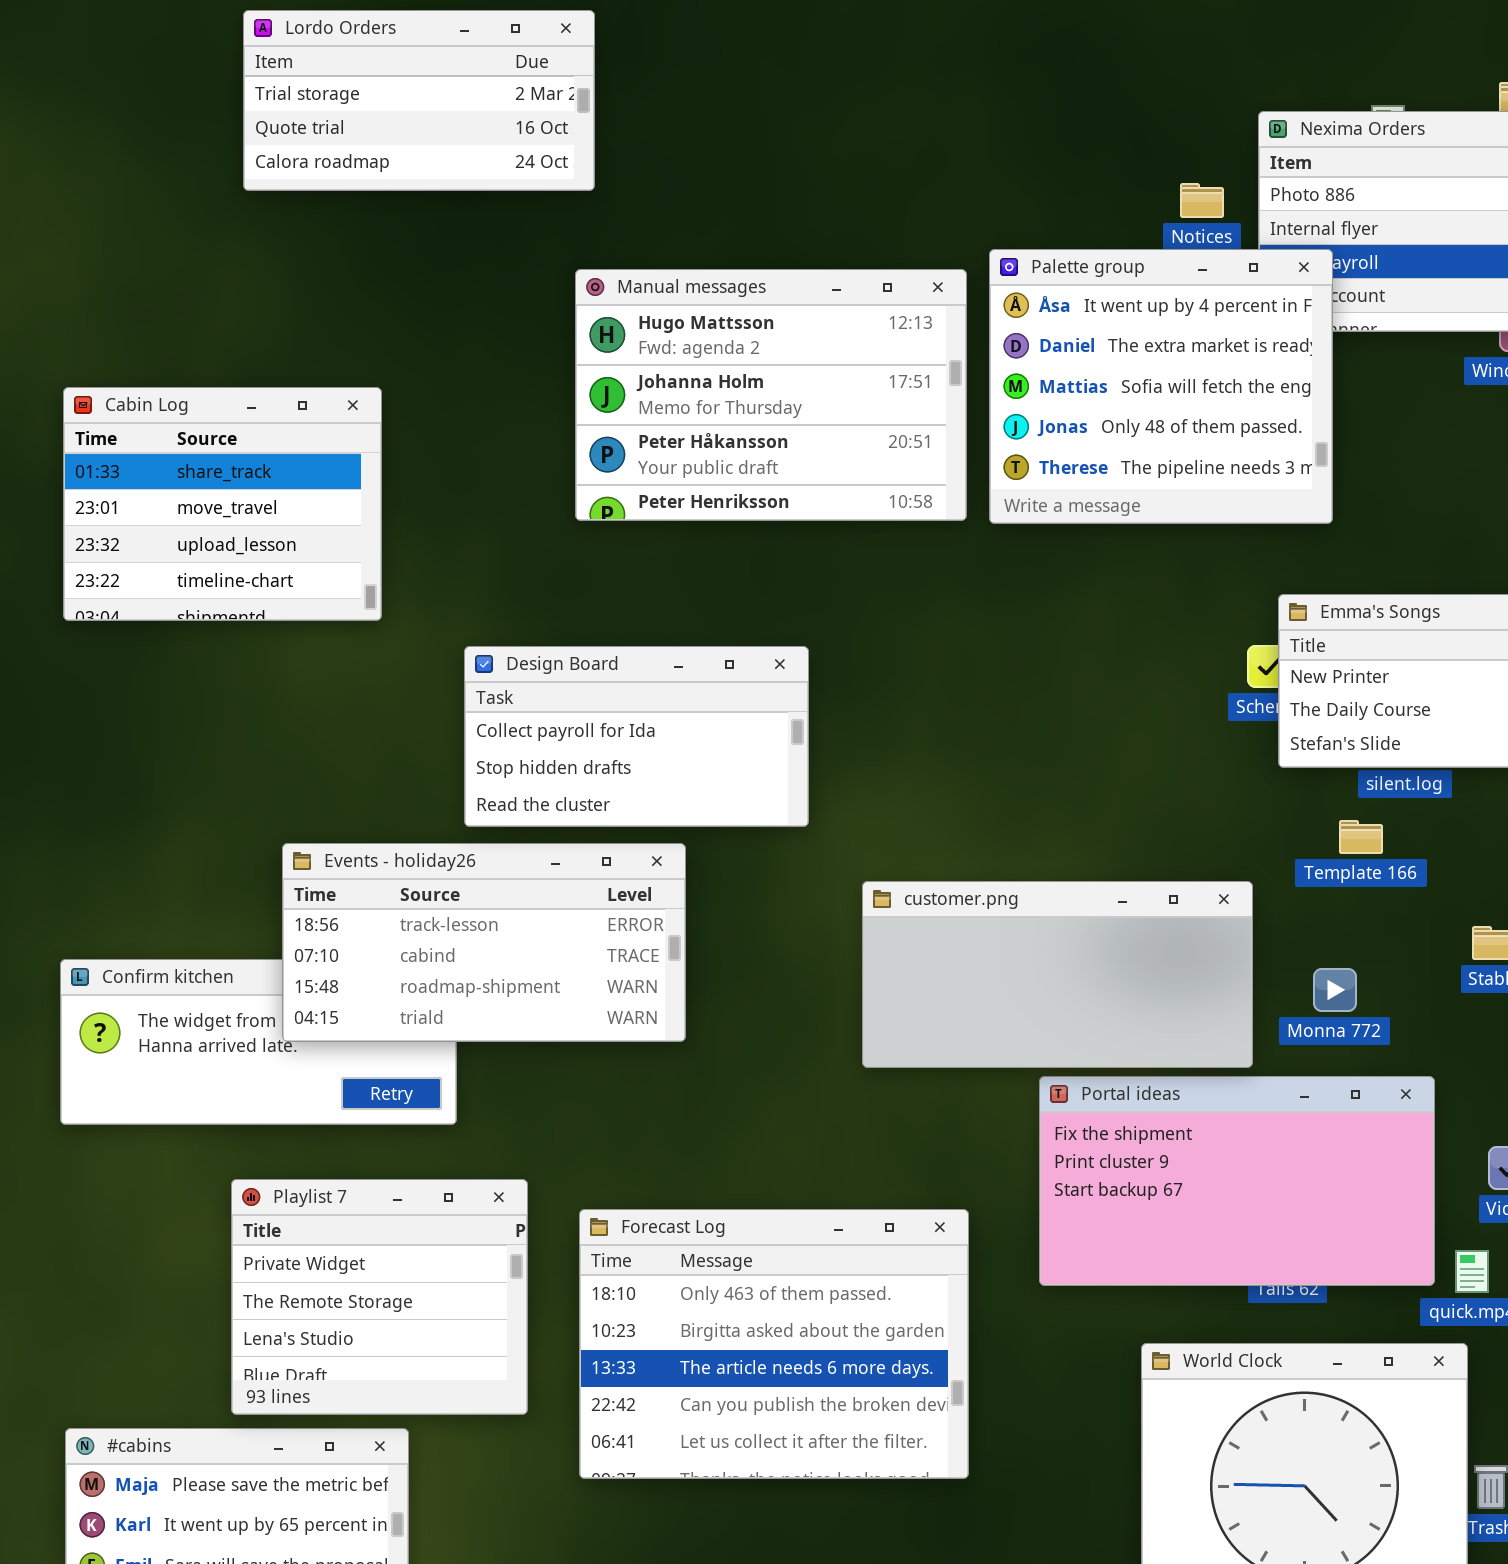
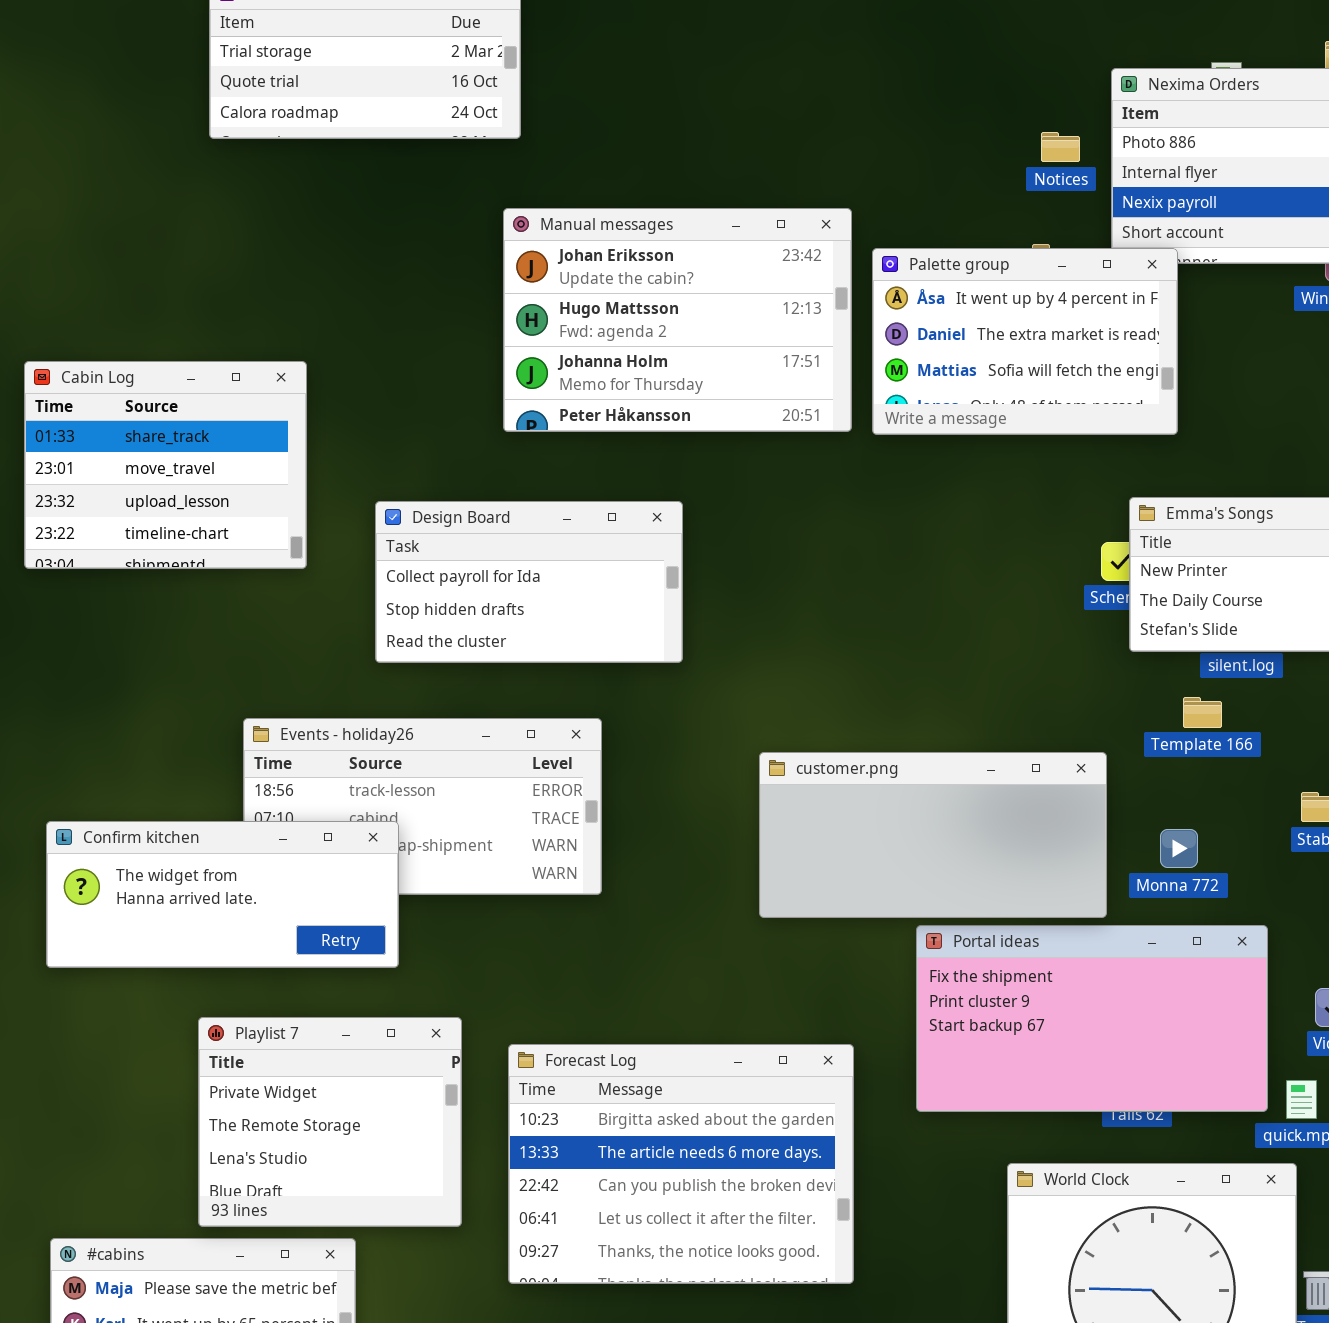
Palette group: [989,249,1333,524] -> [872,248,1178,435], resized
Manual messages: [575,269,967,521] -> [503,208,852,432], scrolled up 1 row
Cabin Log: [63,387,382,621] -> [24,361,307,569], moved
Design Board: [464,646,809,827] -> [375,501,683,663], moved
Confirm kitchen: [60,959,457,1125] -> [46,821,399,968], raised
Forecast Log: [579,1209,969,1479] -> [508,1044,854,1284], scrolled down 1 row

